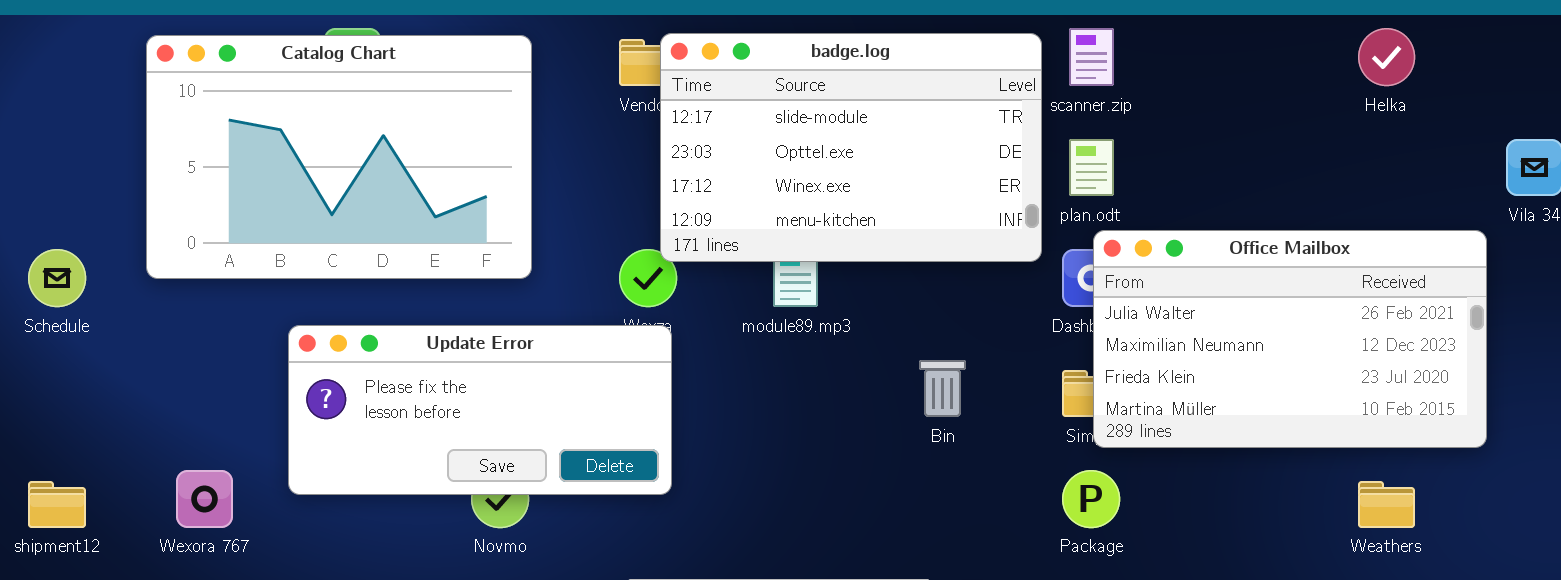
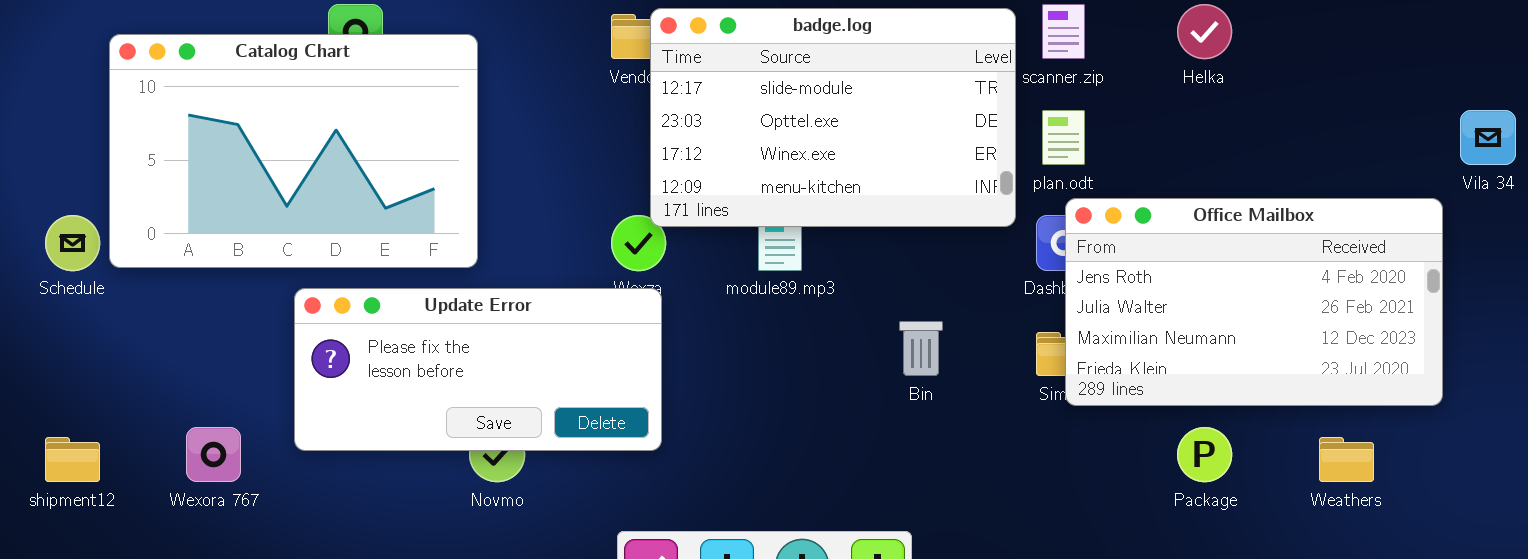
Helka: [1358,28,1415,86] -> [1177,4,1232,59], moved
Catalog Chart: [146,35,532,279] -> [109,34,478,268], moved
Office Mailbox: [1093,230,1487,448] -> [1065,198,1443,406], scrolled up 1 row
Package: [1062,470,1120,528] -> [1177,427,1232,482], moved

